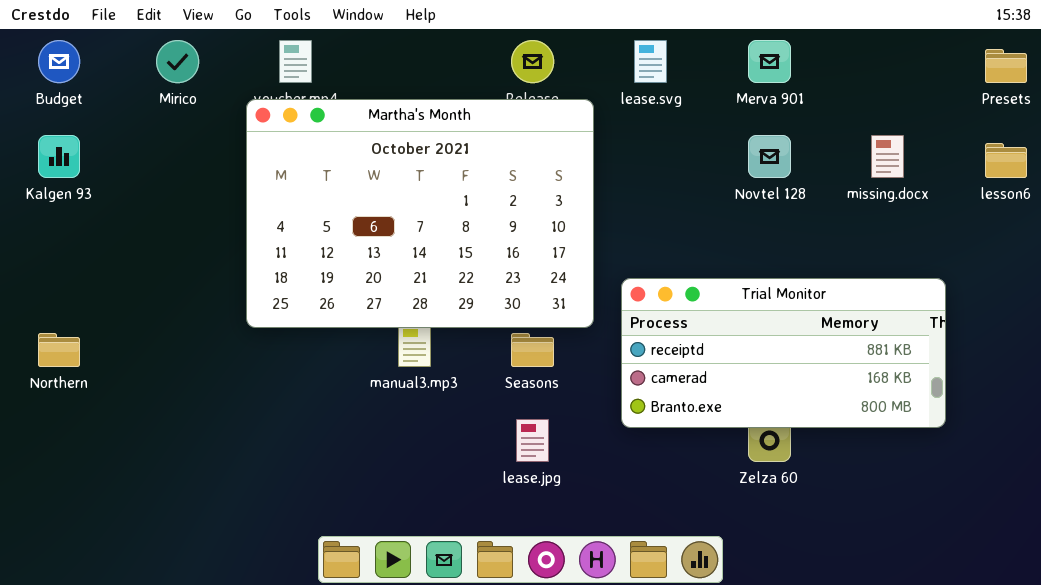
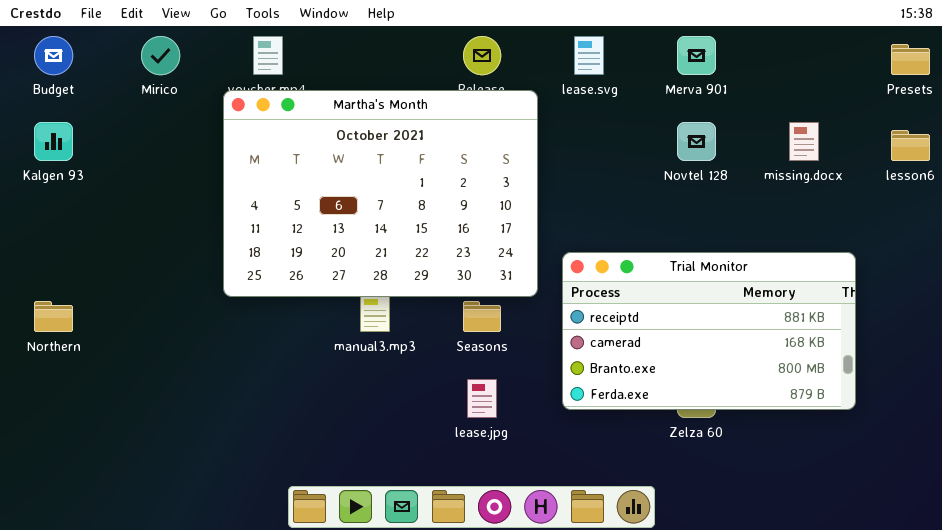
Trial Monitor: [621,278,946,428] -> [562,252,856,410], resized

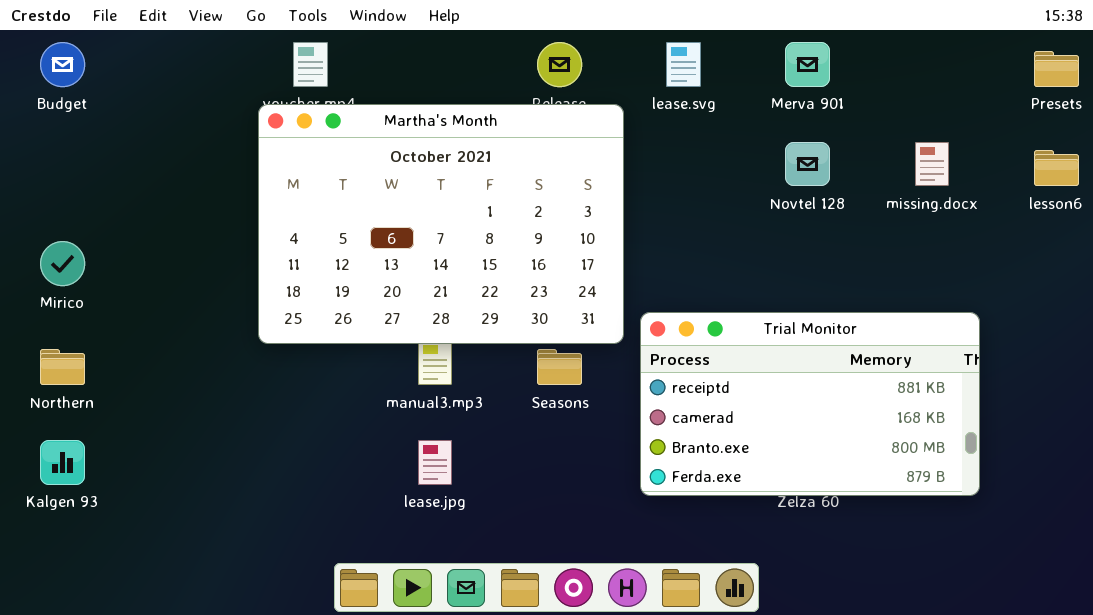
Mirico: [141,36,180,75] -> [40,241,85,286], moved
Kalgen 93: [34,122,73,161] -> [40,440,85,485], moved
Trial Monitor: [562,252,856,410] -> [640,312,980,496], moved
lease.jpg: [467,379,497,418] -> [418,440,452,485], moved

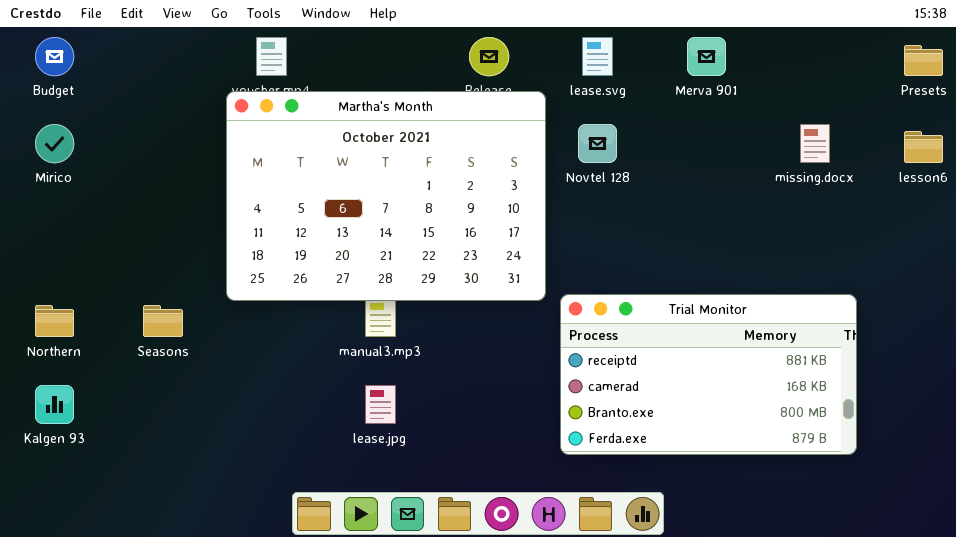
Novtel 128: [785,142,830,186] -> [578,124,617,163], moved
Mirico: [40,241,85,286] -> [35,124,74,163], moved
Trial Monitor: [640,312,980,496] -> [560,294,857,455], moved
Seasons: [537,349,582,385] -> [143,305,183,337], moved

